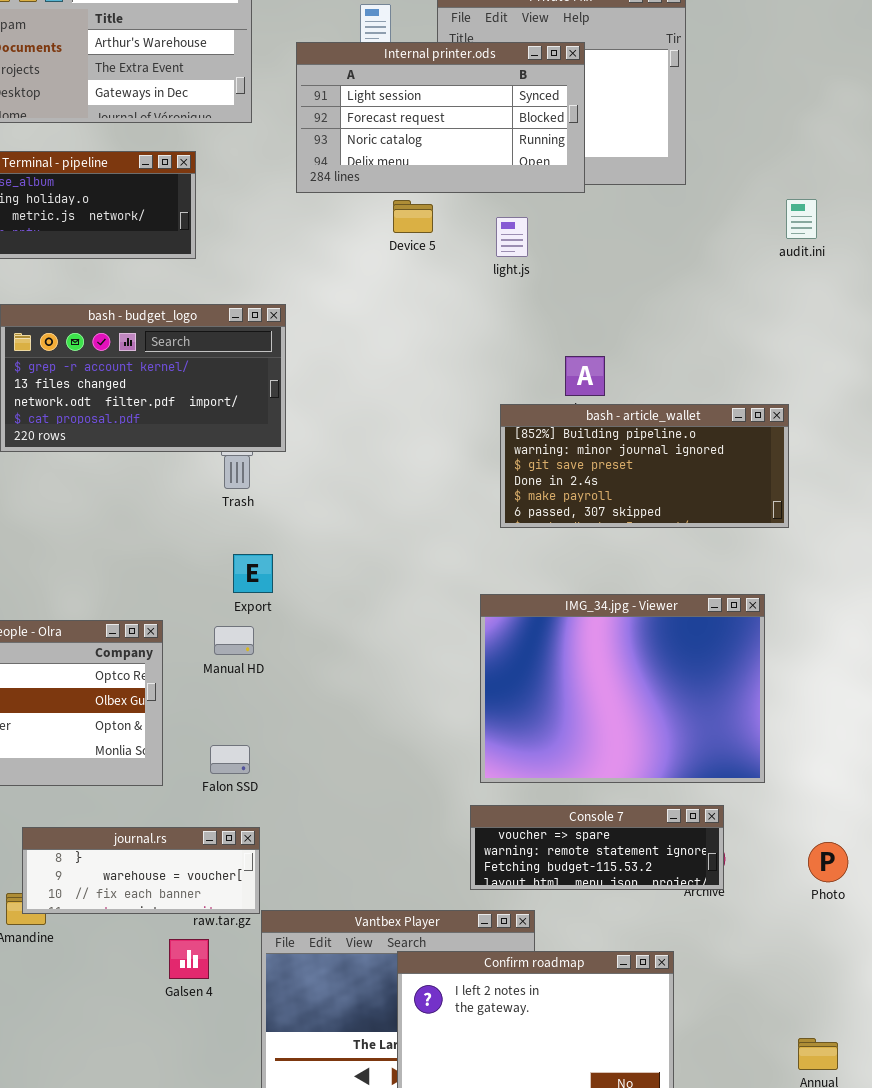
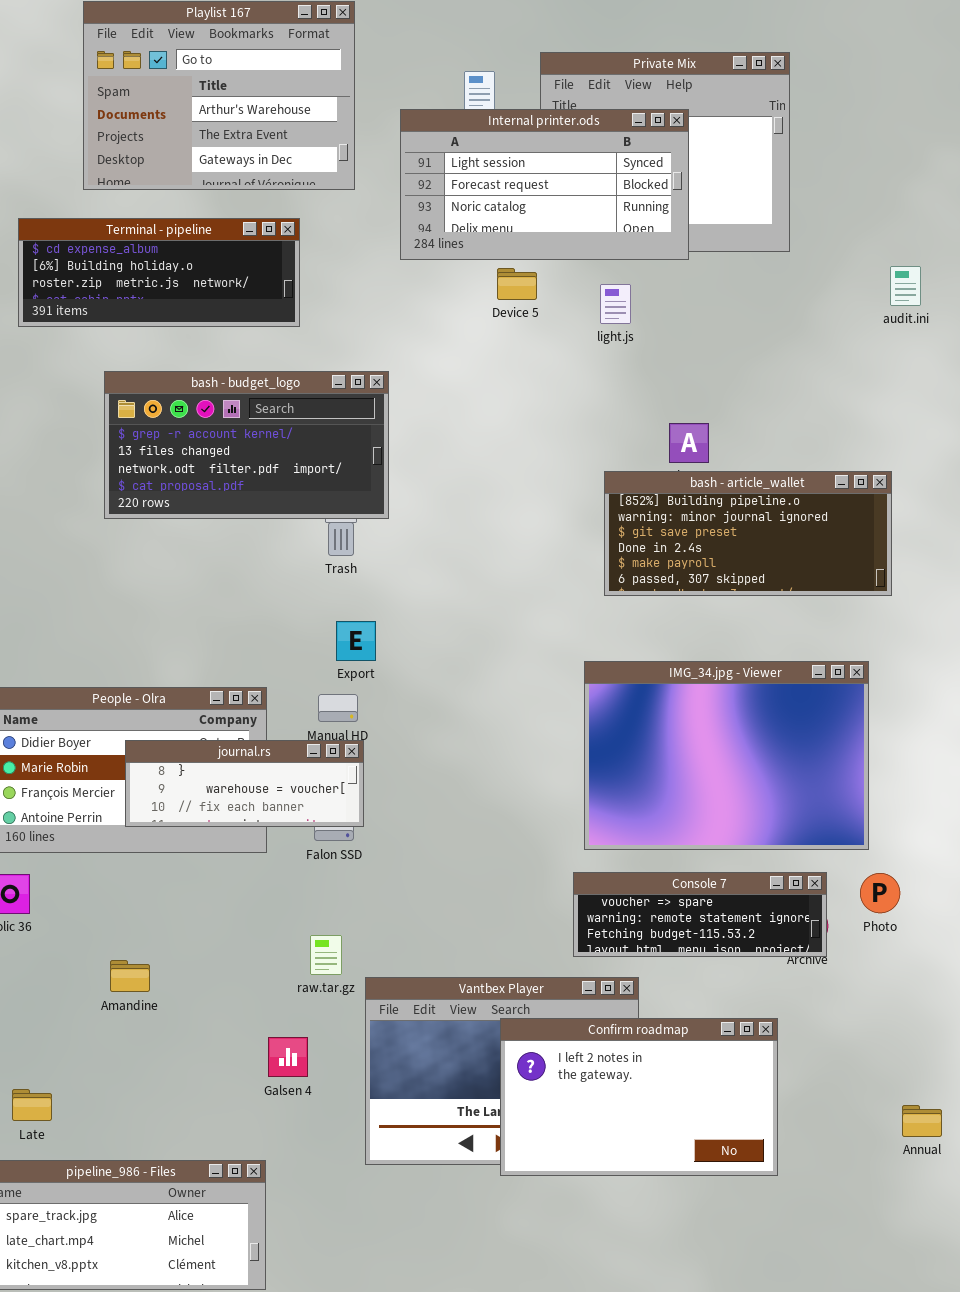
journal.rs: [22,827,260,914] -> [125,740,364,827], moved
Photo: [808,842,848,882] -> [860,873,900,913], moved
Galsen 4: [169,939,209,979] -> [268,1037,308,1077], moved

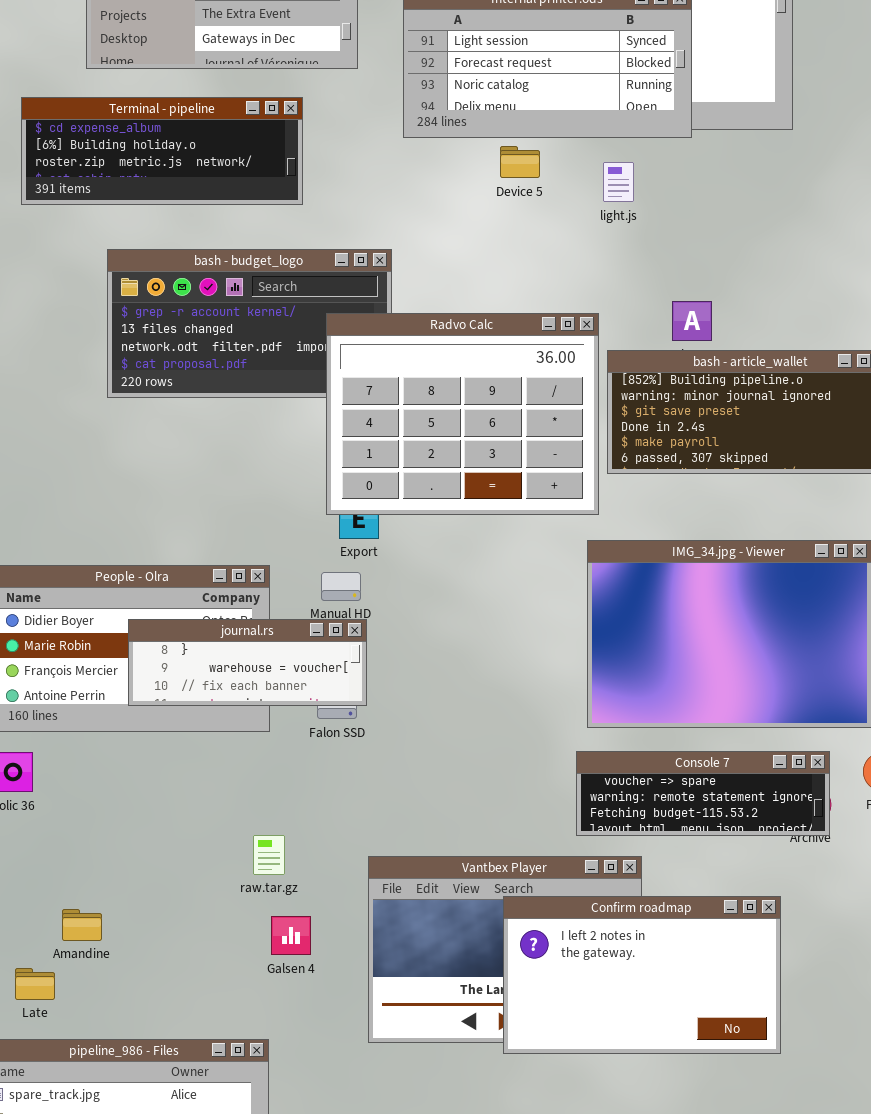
Radvo Calc: none -> [326,313,599,515], opened
raw.tar.gz: [310,935,342,975] -> [253,835,285,875], moved
Amandine: [110,960,150,992] -> [62,909,102,941], moved

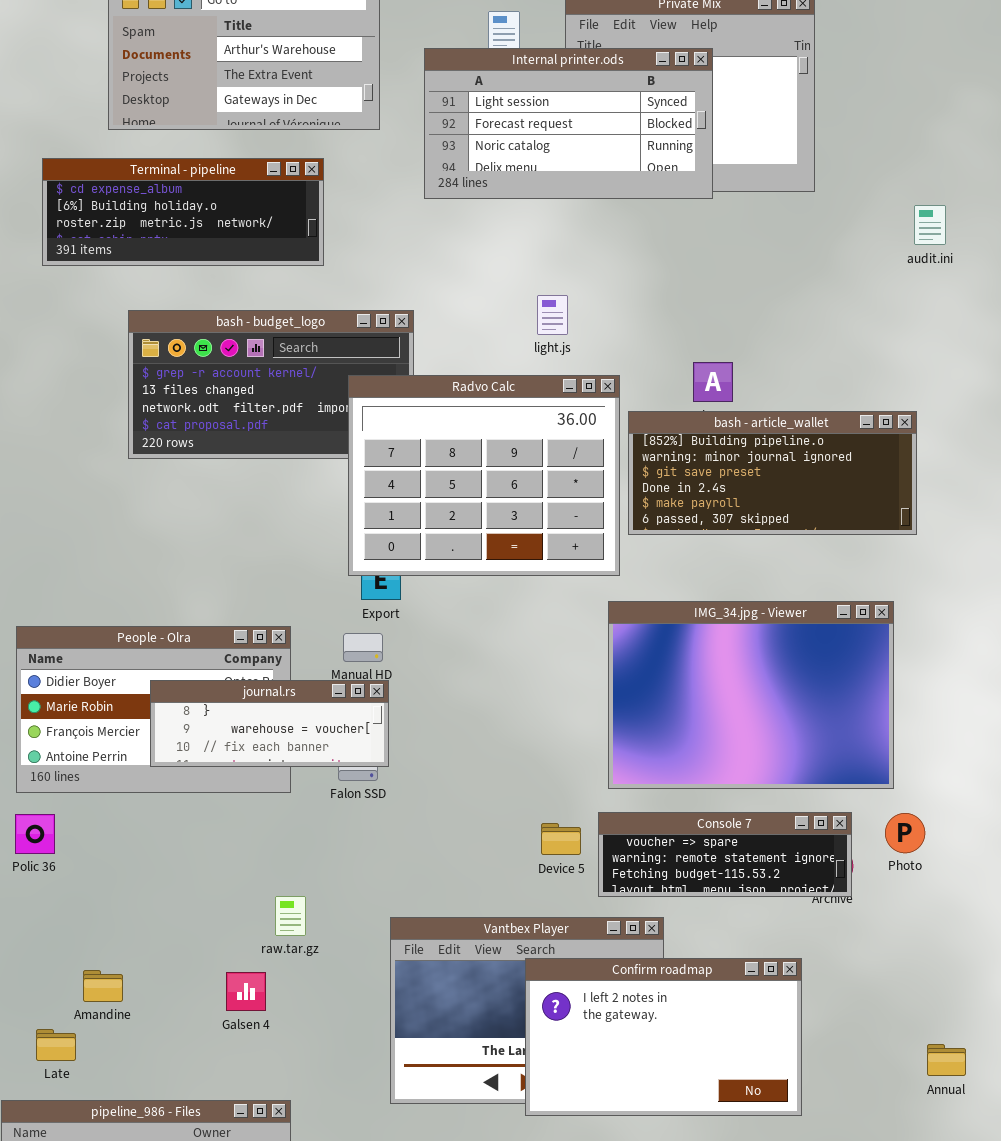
Device 5: [500,146,540,178] -> [541,823,581,855], moved
light.js: [603,162,634,202] -> [537,295,568,335], moved
Galsen 4: [271,916,311,955] -> [226,972,266,1011], moved

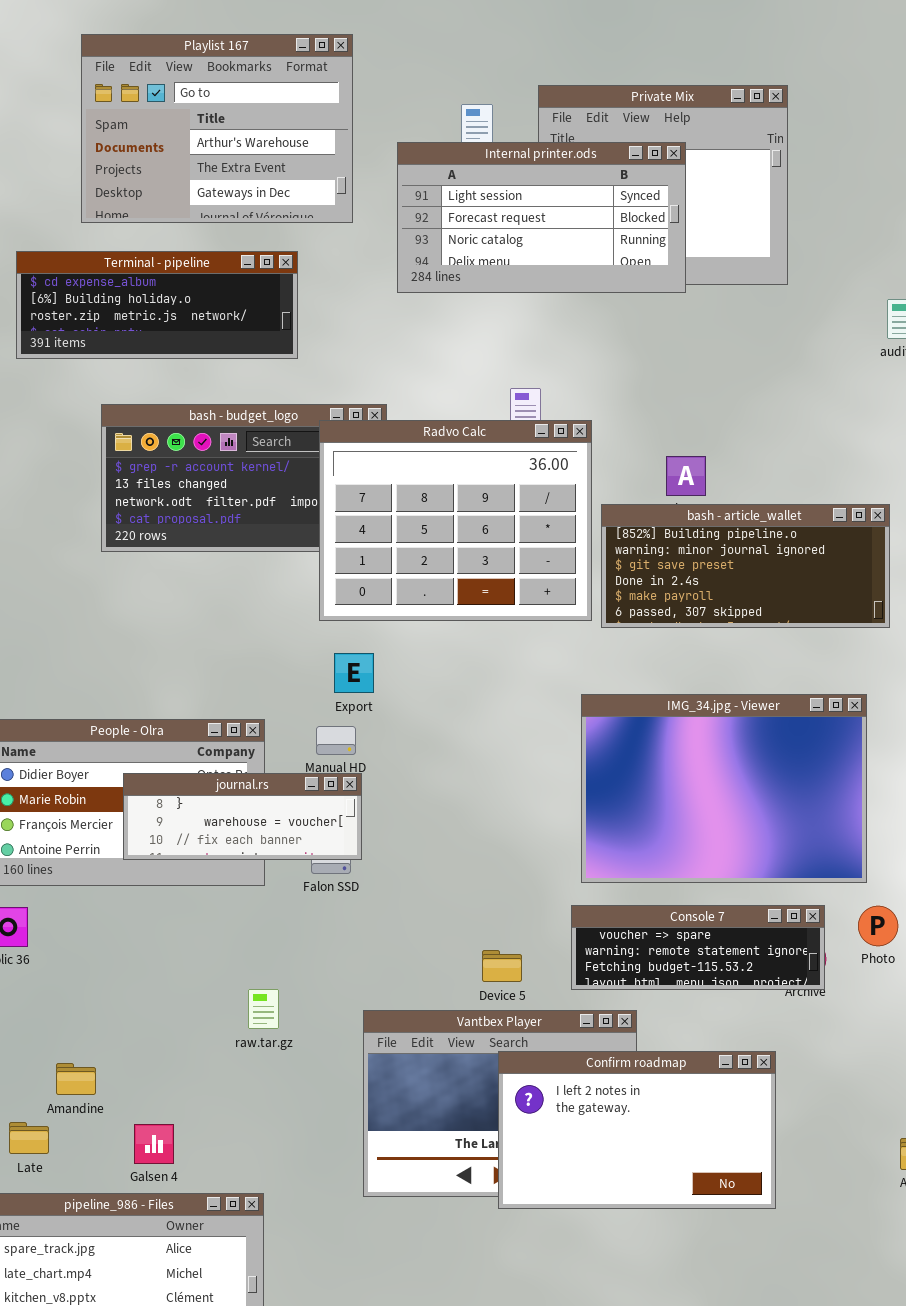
Radvo Calc: [348,375,620,576] -> [319,420,592,621], moved
Device 5: [541,823,581,855] -> [482,950,522,982], moved
Galsen 4: [226,972,266,1011] -> [134,1124,174,1164], moved

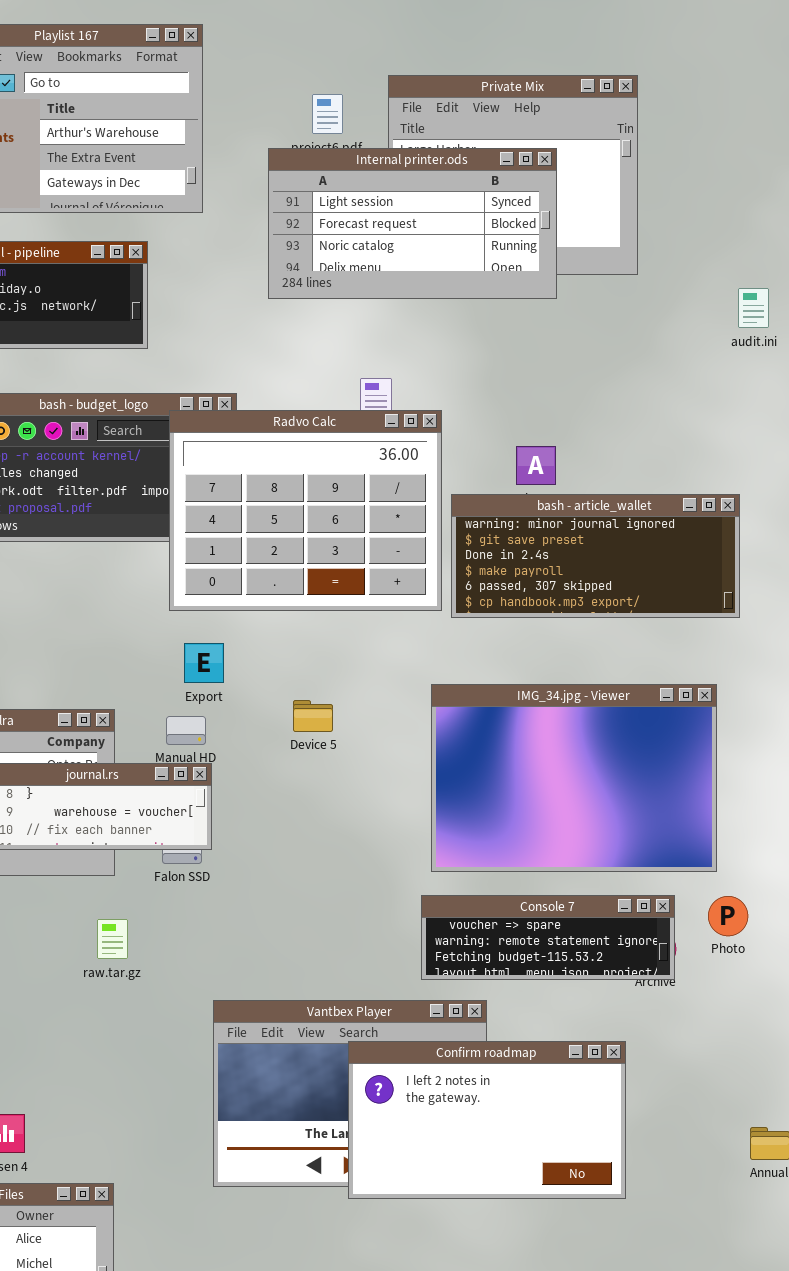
Internal printer.ods: [397,142,686,293] -> [268,148,557,299], moved
bash - article_wallet: [601,504,890,628] -> [451,494,740,618], scrolled down 1 row
Device 5: [482,950,522,982] -> [293,700,333,732], moved
raw.tar.gz: [248,989,279,1029] -> [97,919,128,959], moved

